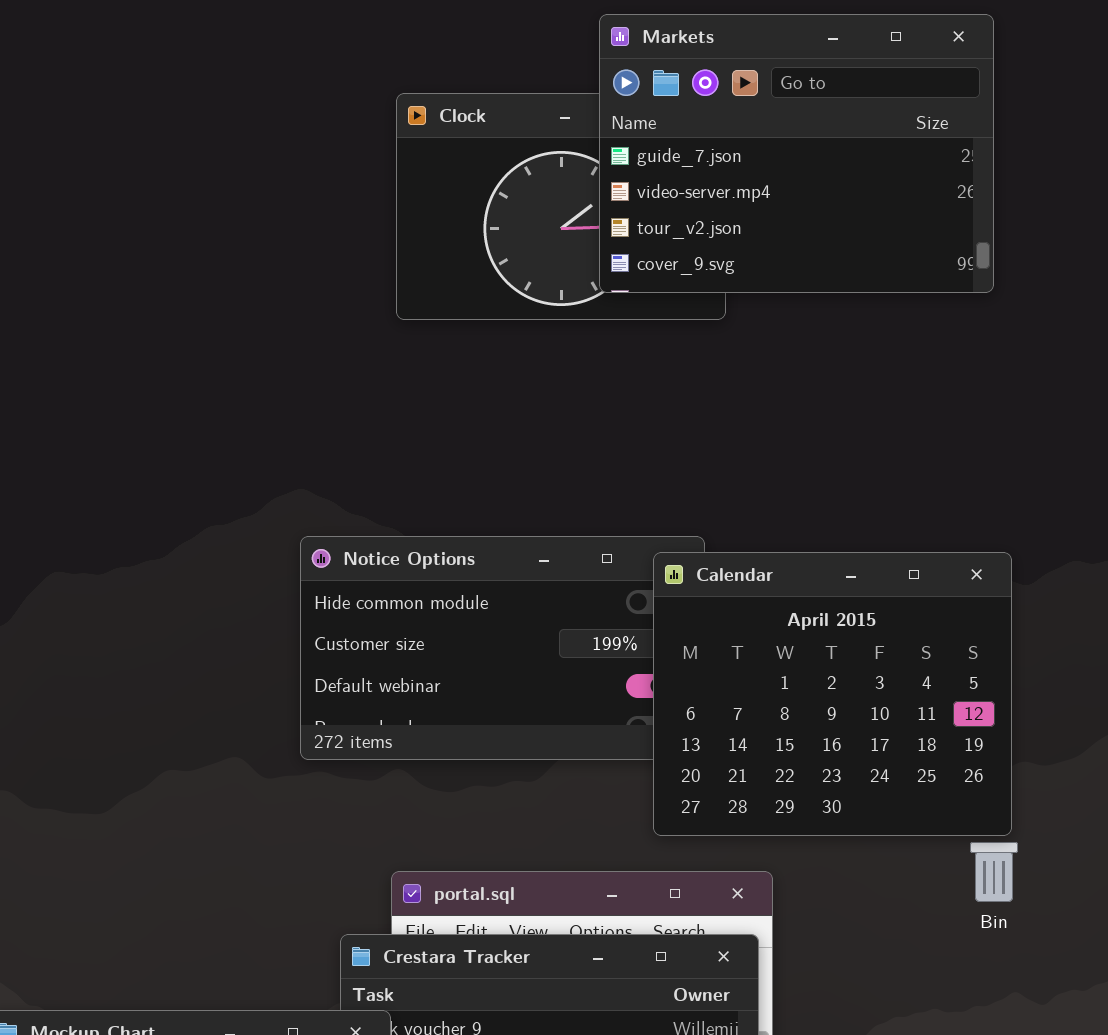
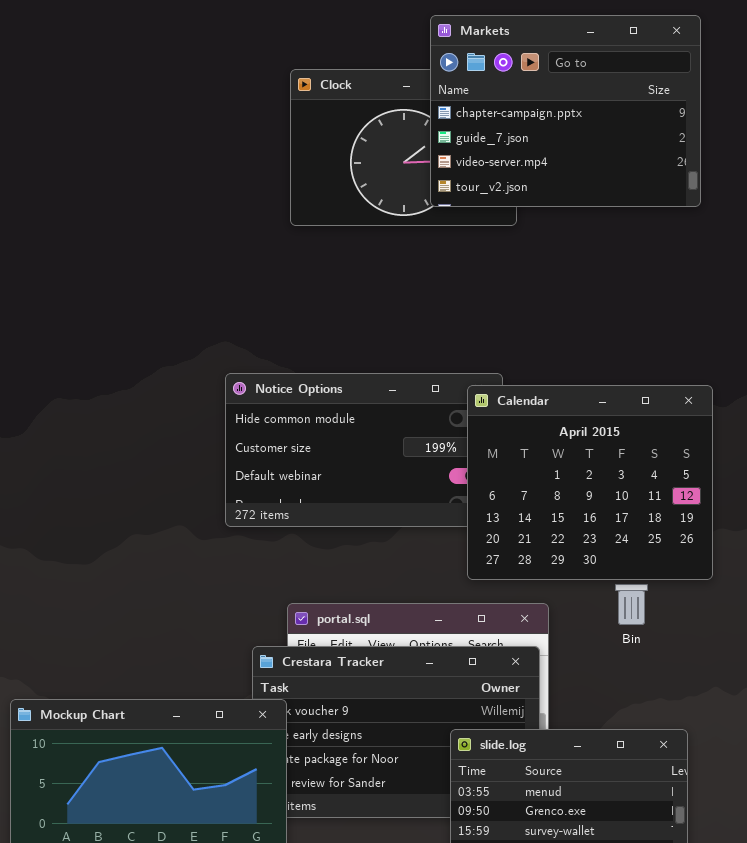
Markets: [599,14,994,293] -> [430,15,701,207], scrolled up 1 row
Bin: [970,842,1018,902] -> [615,584,648,625], moved

